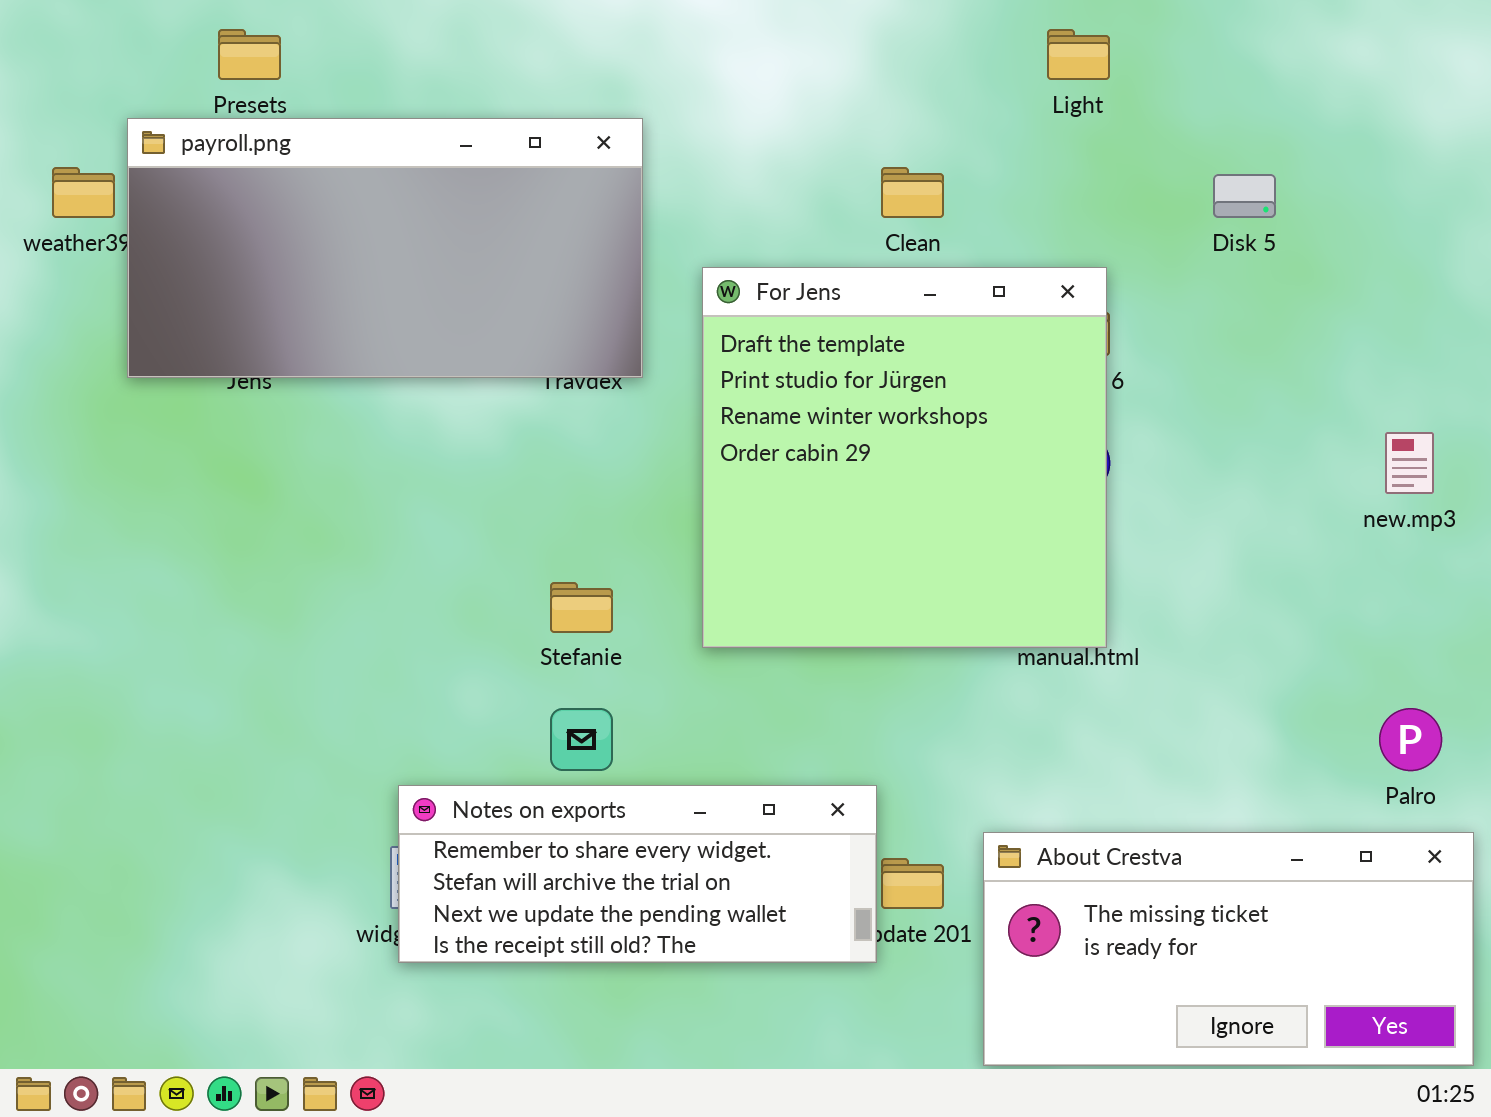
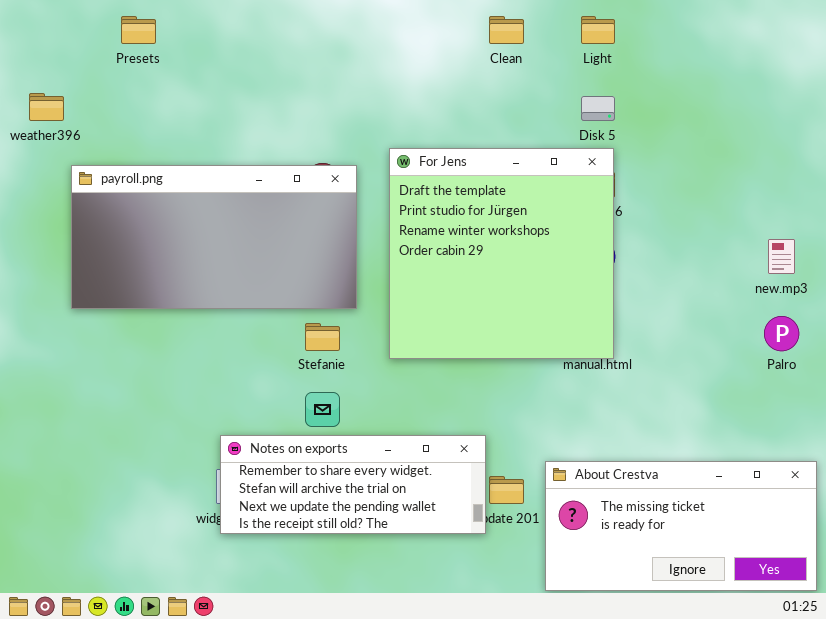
payroll.png: [127,118,643,378] -> [71,165,357,309], moved
Clean: [881,167,944,218] -> [489,16,524,44], moved
Disk 5: [1213,174,1276,218] -> [581,96,615,121], moved
Palro: [1379,708,1442,771] -> [764,316,799,351], moved

